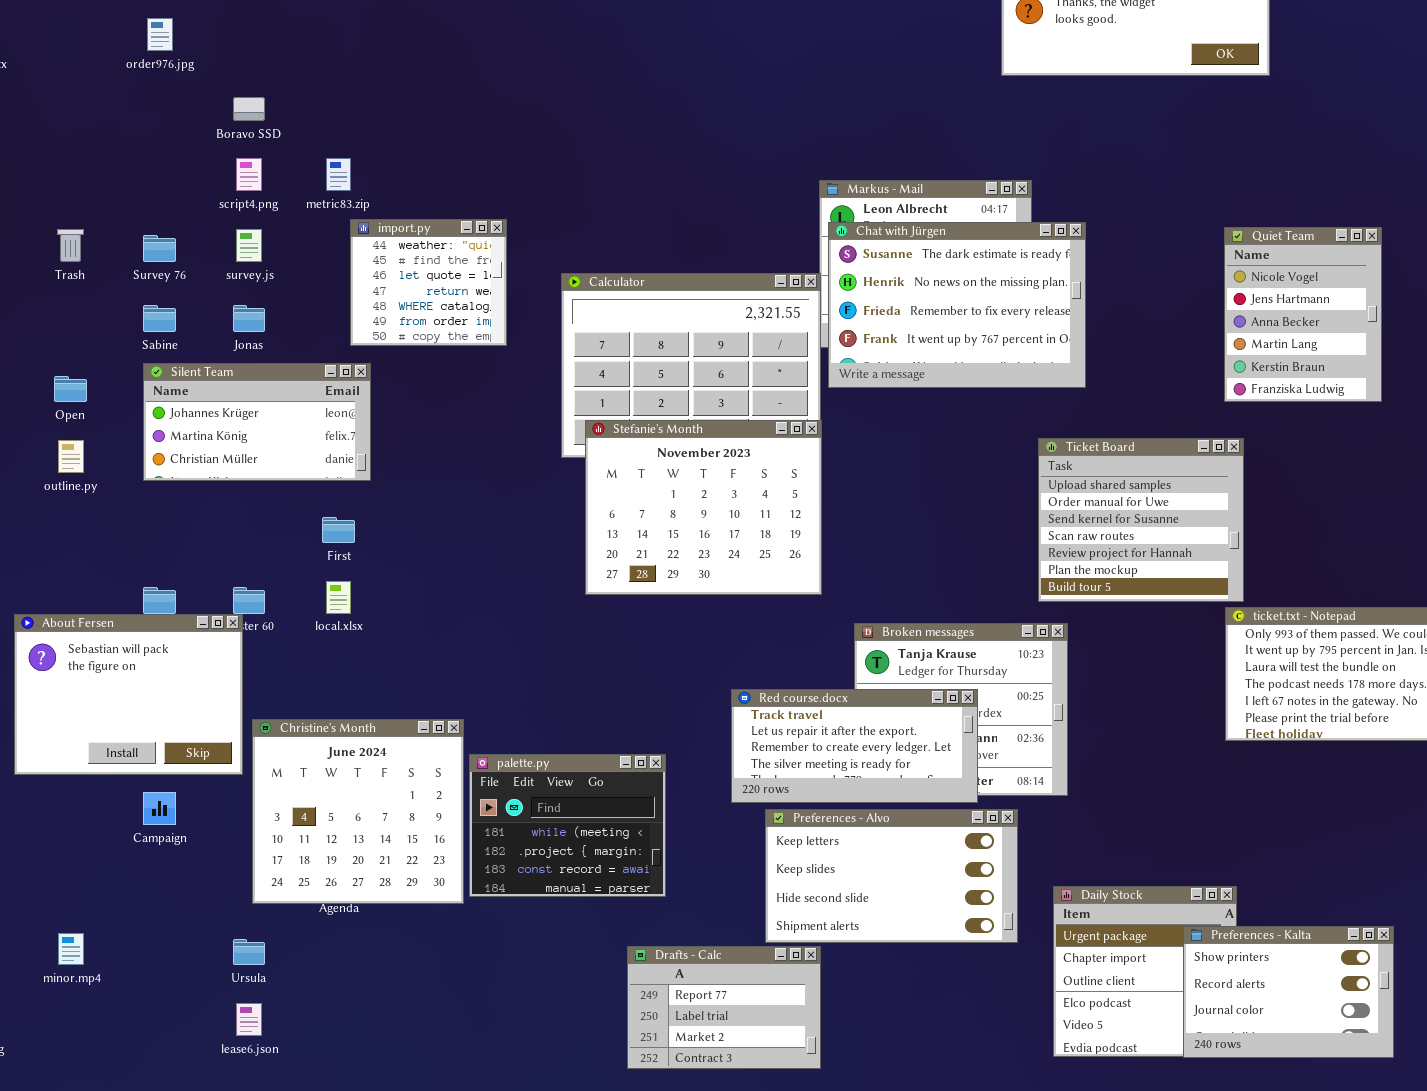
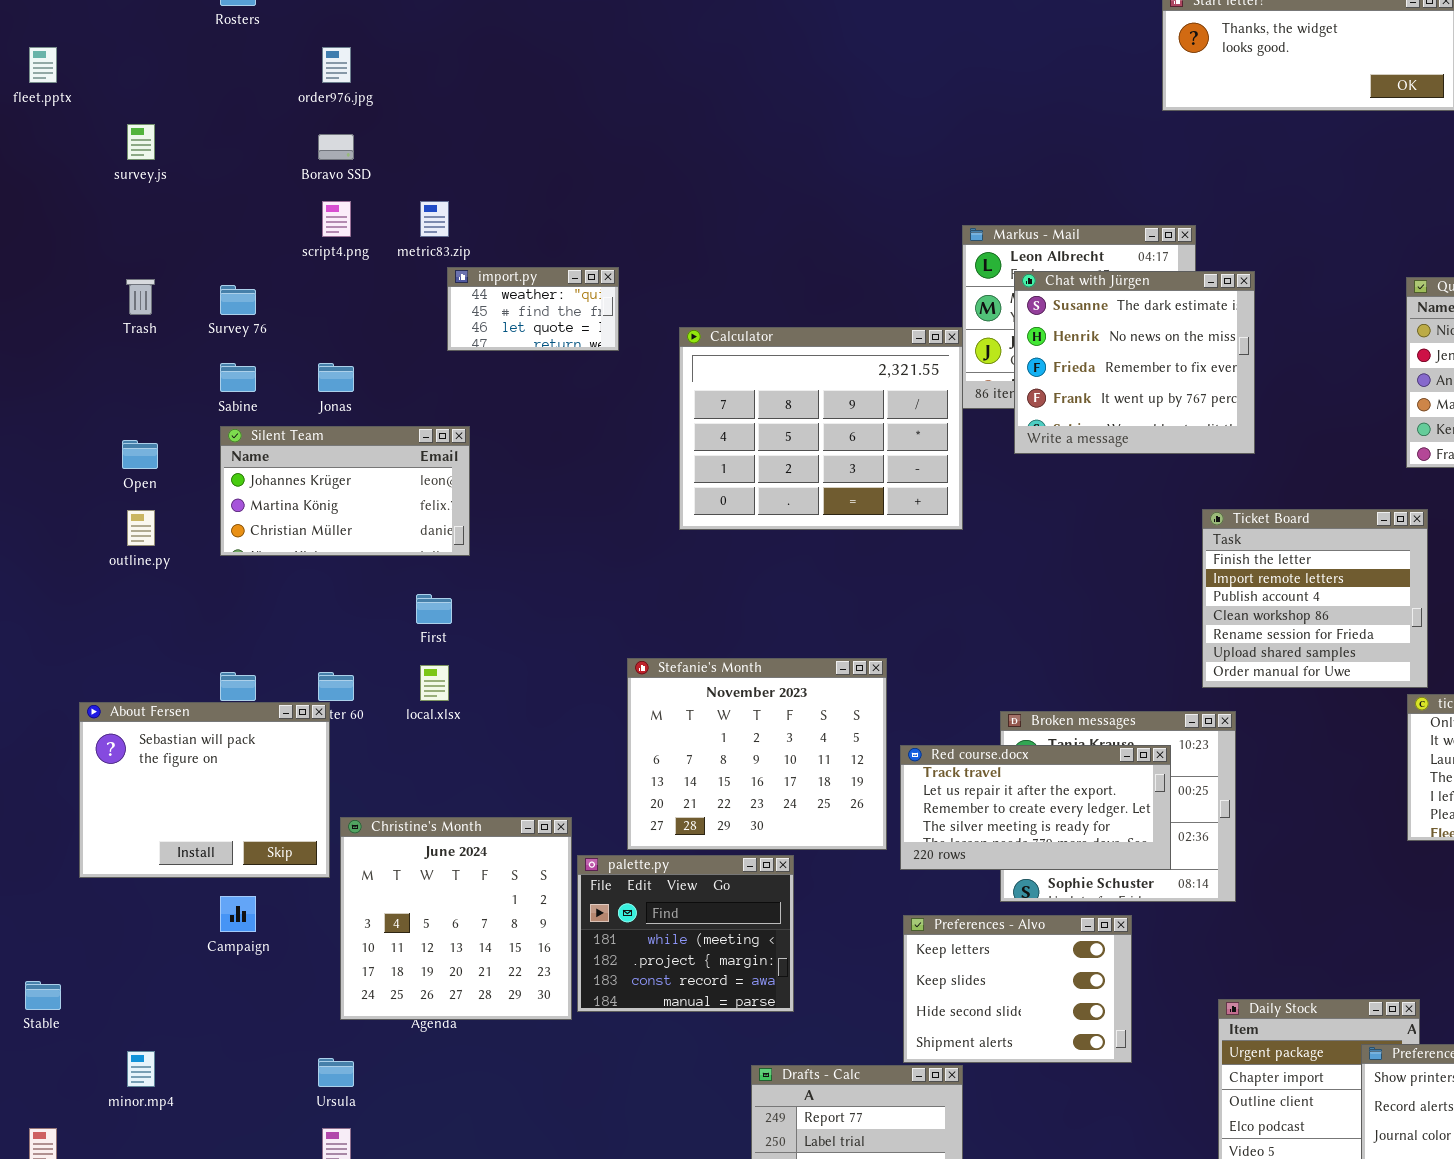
order976.jpg: [147,18,173,51] -> [322,47,351,83], moved
import.py: [350,219,507,346] -> [447,267,619,351], resized
Chat with Jürgen: [828,222,1086,388] -> [1014,271,1255,454], resized
survey.js: [236,229,262,262] -> [127,124,155,160], moved
Stefanie's Month: [585,420,822,595] -> [627,658,887,850], moved
Ticket Board: [1038,438,1244,602] -> [1202,509,1428,688], scrolled up 5 rows
Red course.docx: [731,689,978,803] -> [900,745,1171,870], moved
Preferences - Alvo: [765,809,1018,943] -> [903,915,1132,1063], resized

